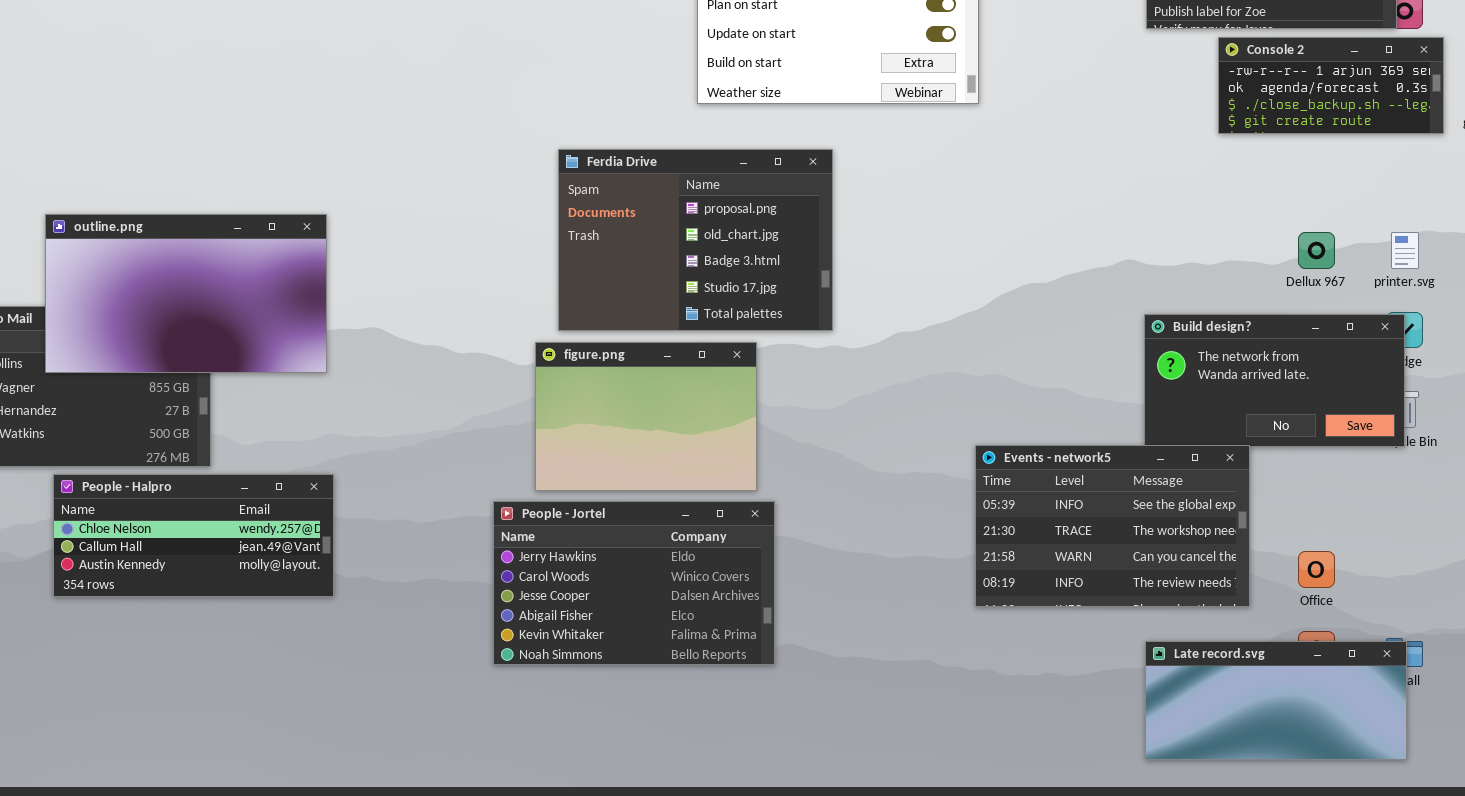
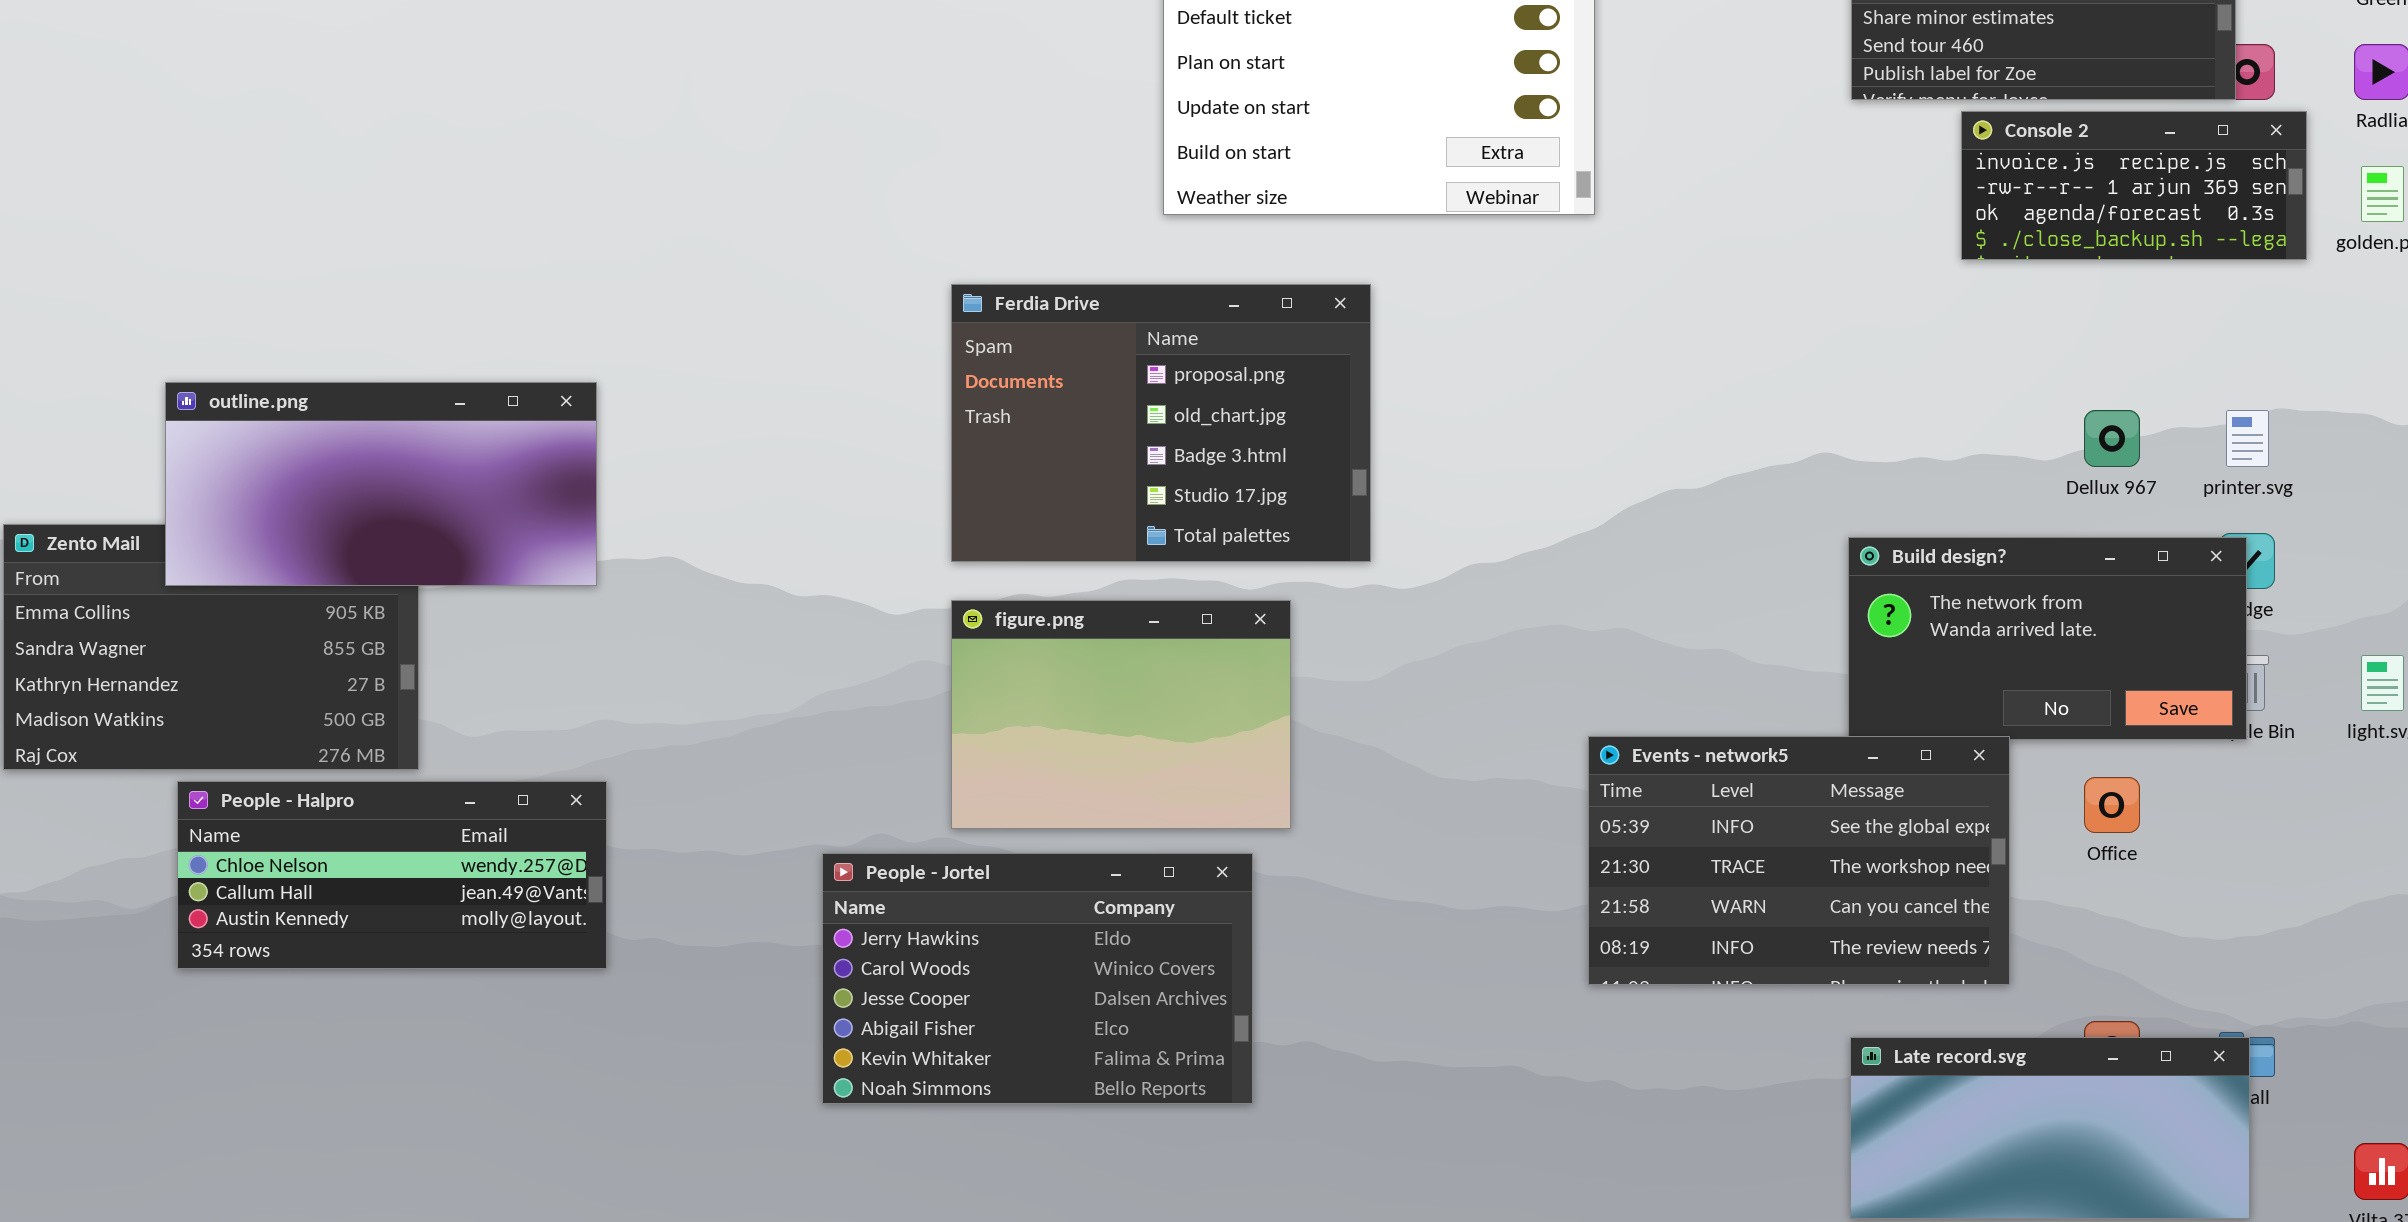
Console 2: [1218,37,1444,134] -> [1961,111,2307,260], scrolled up 1 row
outline.png: [45,214,327,373] -> [165,382,597,586], resized
figure.png: [535,342,757,491] -> [951,600,1291,829], moved
People - Jortel: [493,501,775,665] -> [822,853,1253,1104], moved
Office: [1298,551,1335,588] -> [2084,777,2140,833], moved

